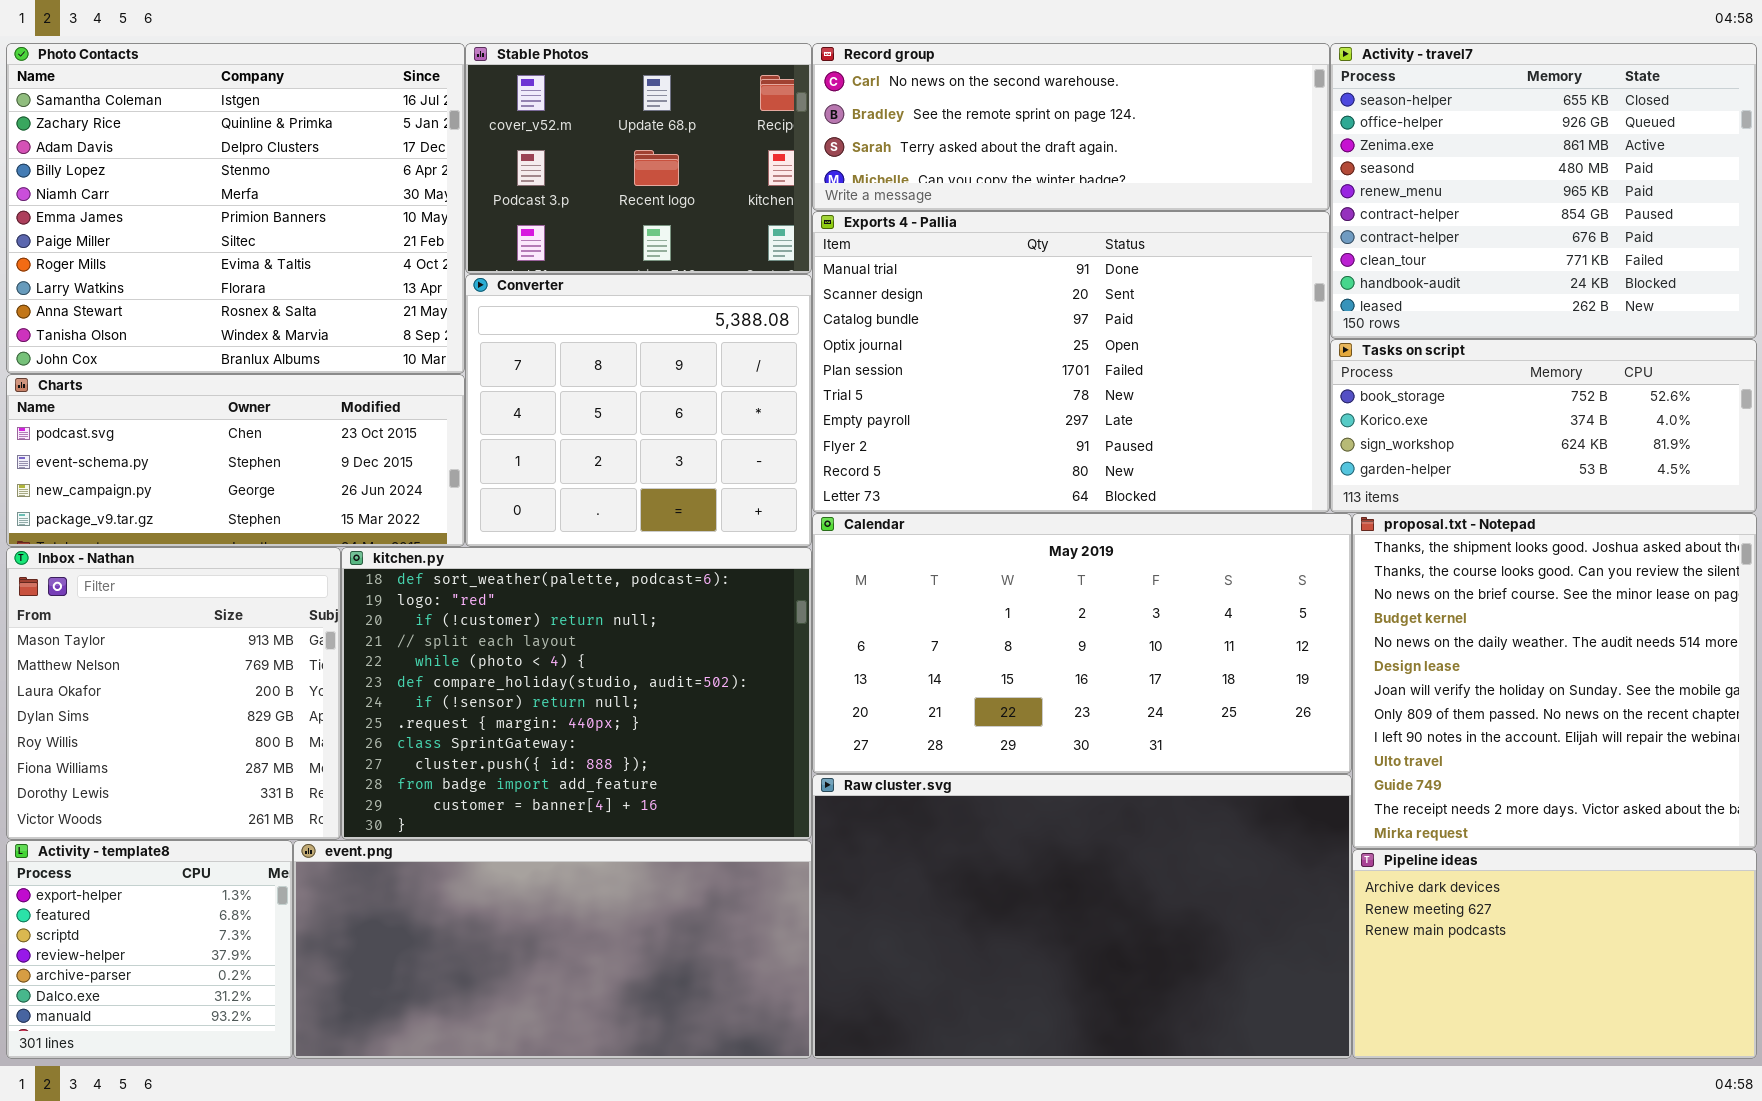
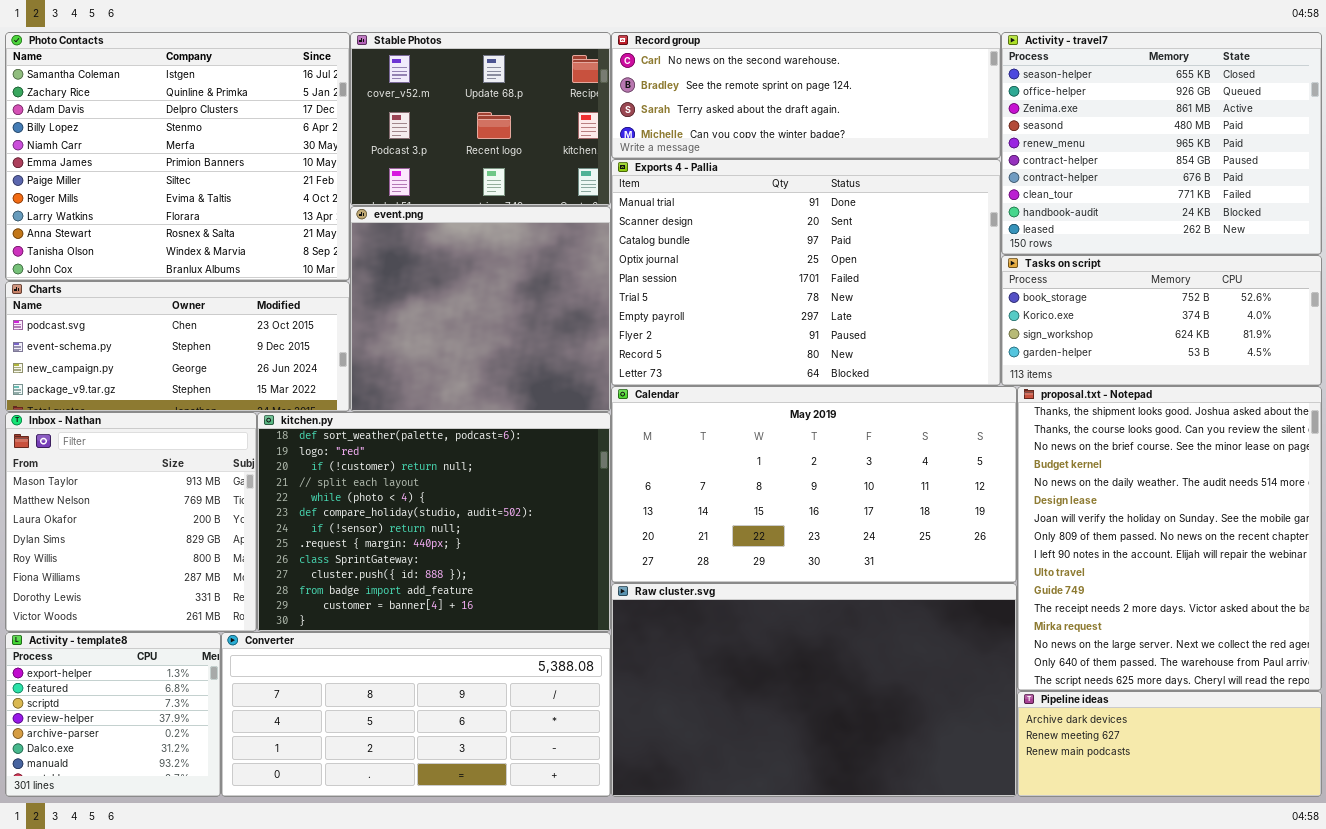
Converter: [465,274,812,547] -> [221,632,611,797], moved, resized
proposal.txt - Notepad: [1352,513,1757,849] -> [1017,386,1322,691], resized
event.png: [293,840,812,1059] -> [350,206,611,412], moved, resized
Pipeline ideas: [1352,849,1757,1059] -> [1017,691,1322,797], resized

